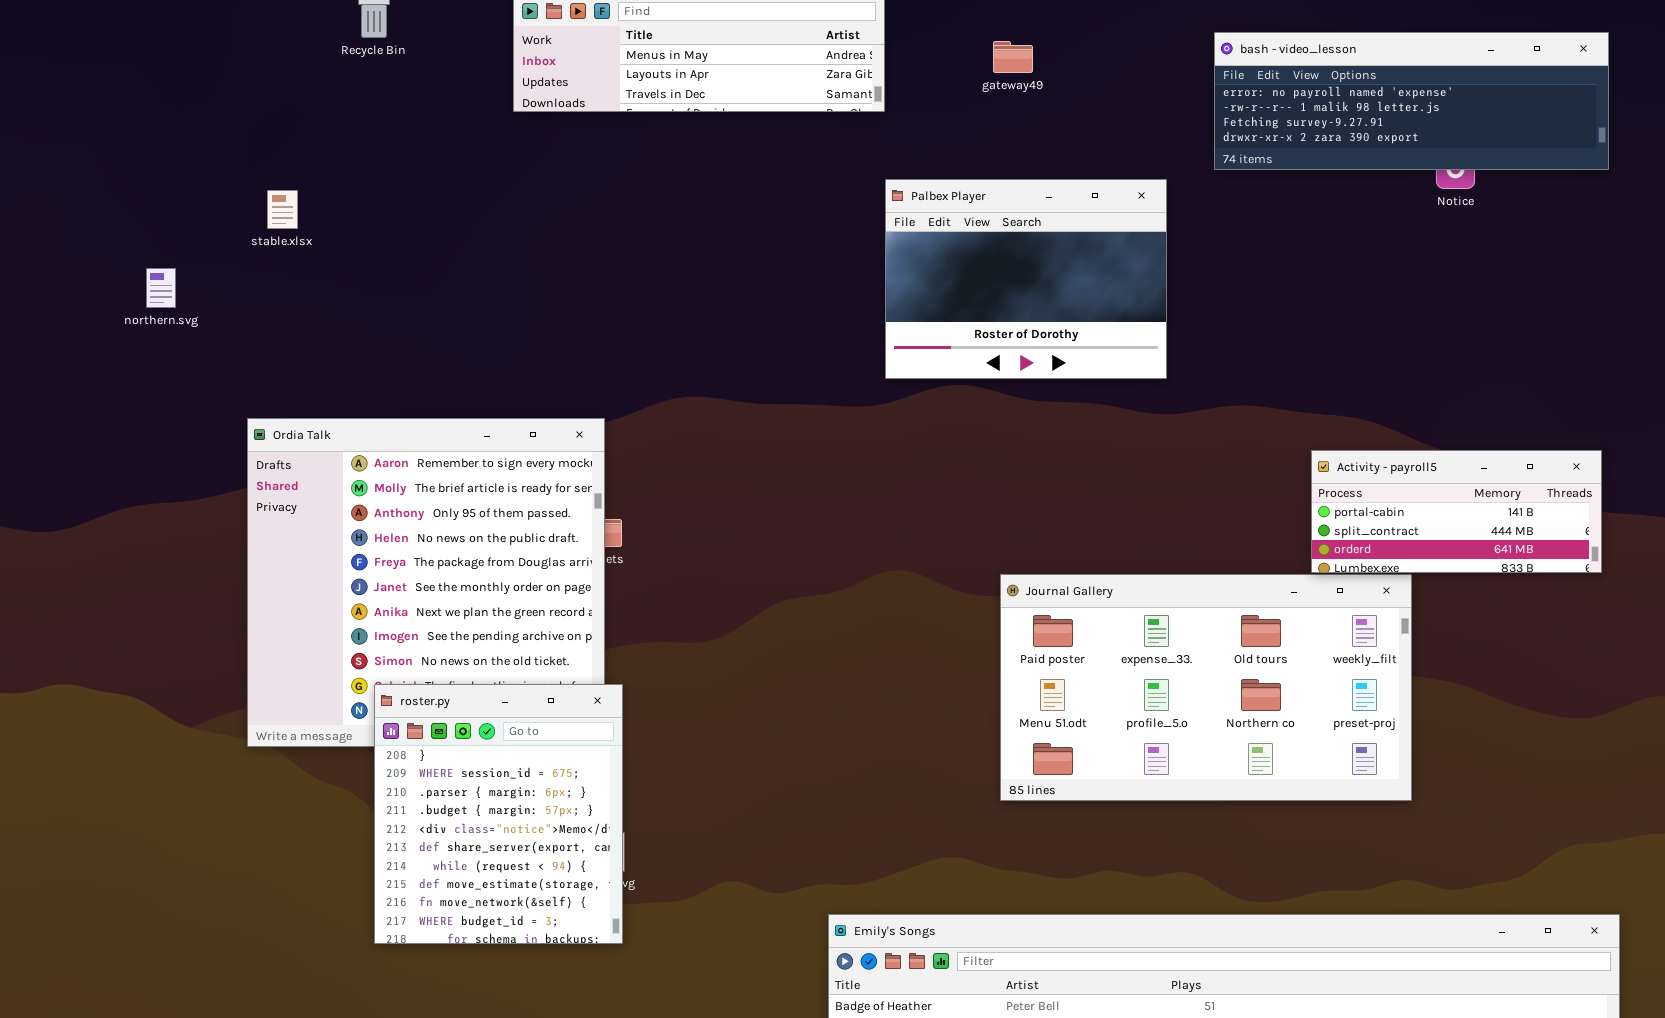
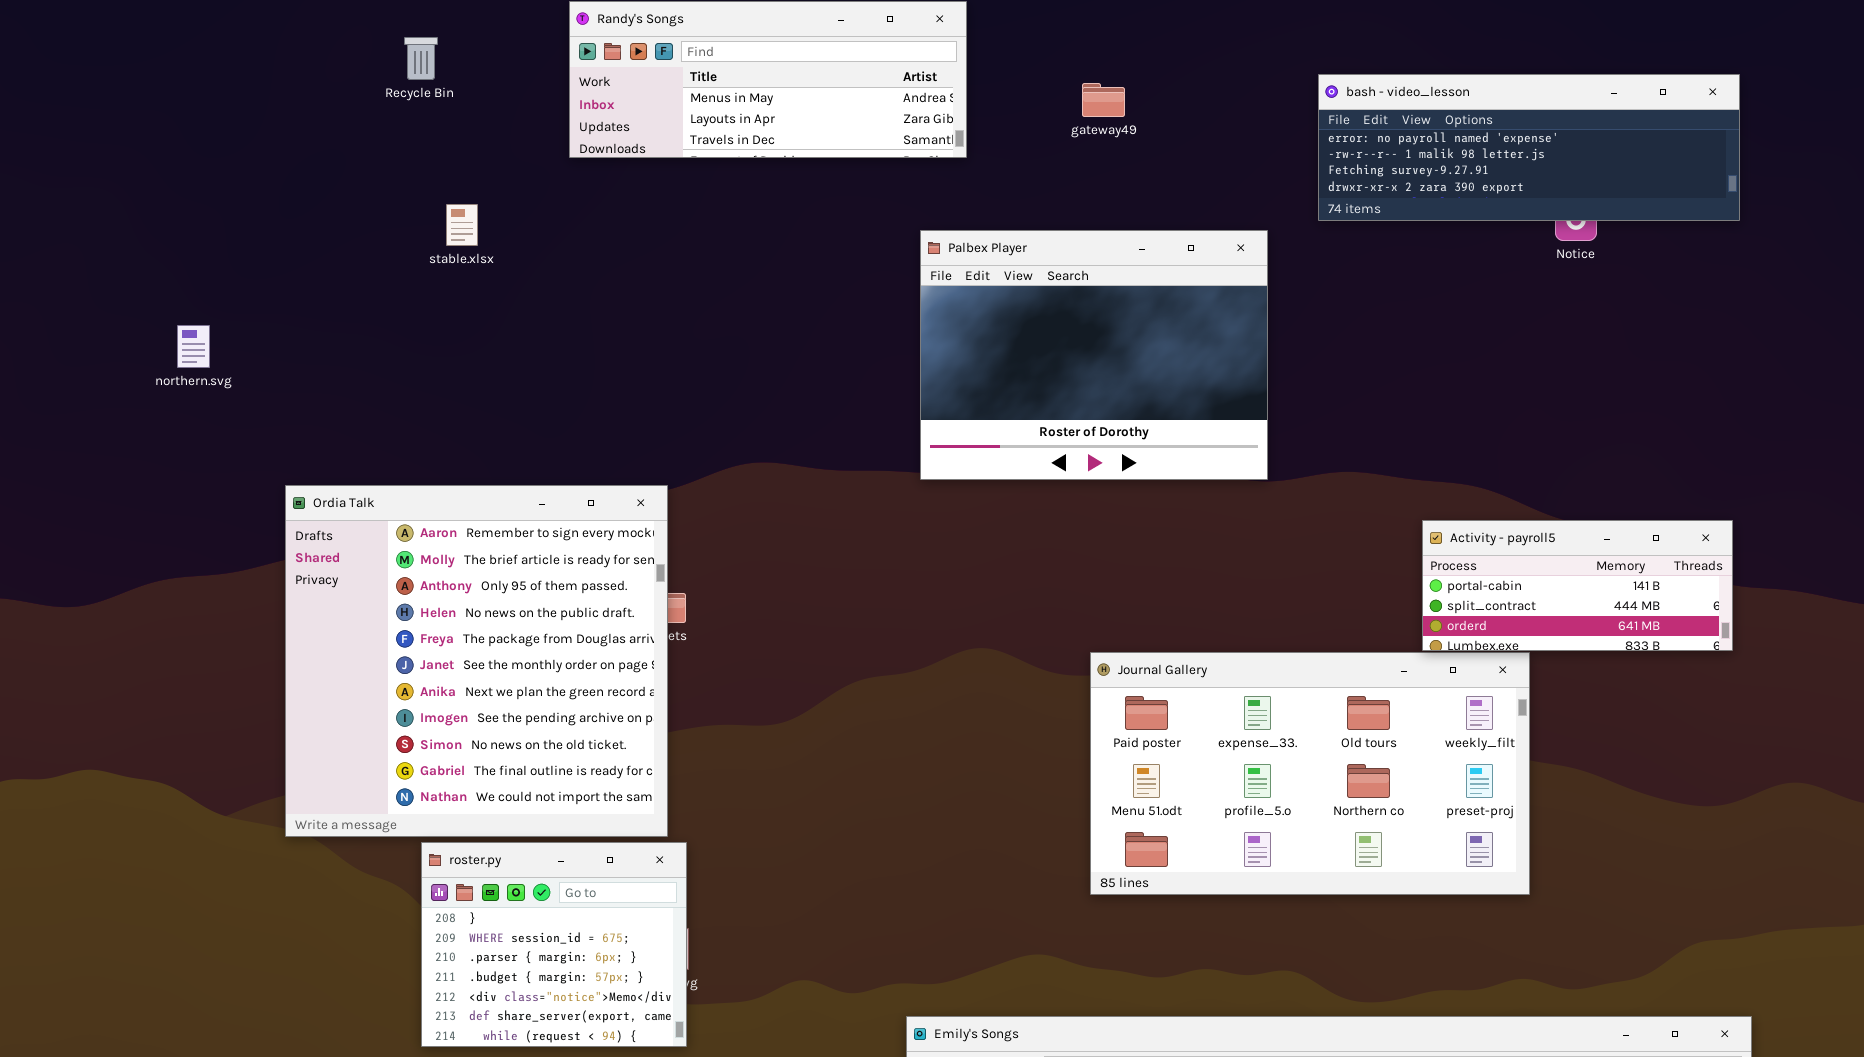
Palbex Player: [885,179,1167,379] -> [920,230,1268,480], resized
stable.xlsx: [267,190,298,229] -> [446,204,478,246], moved
roster.py: [374,684,623,944] -> [421,842,687,1047], resized

